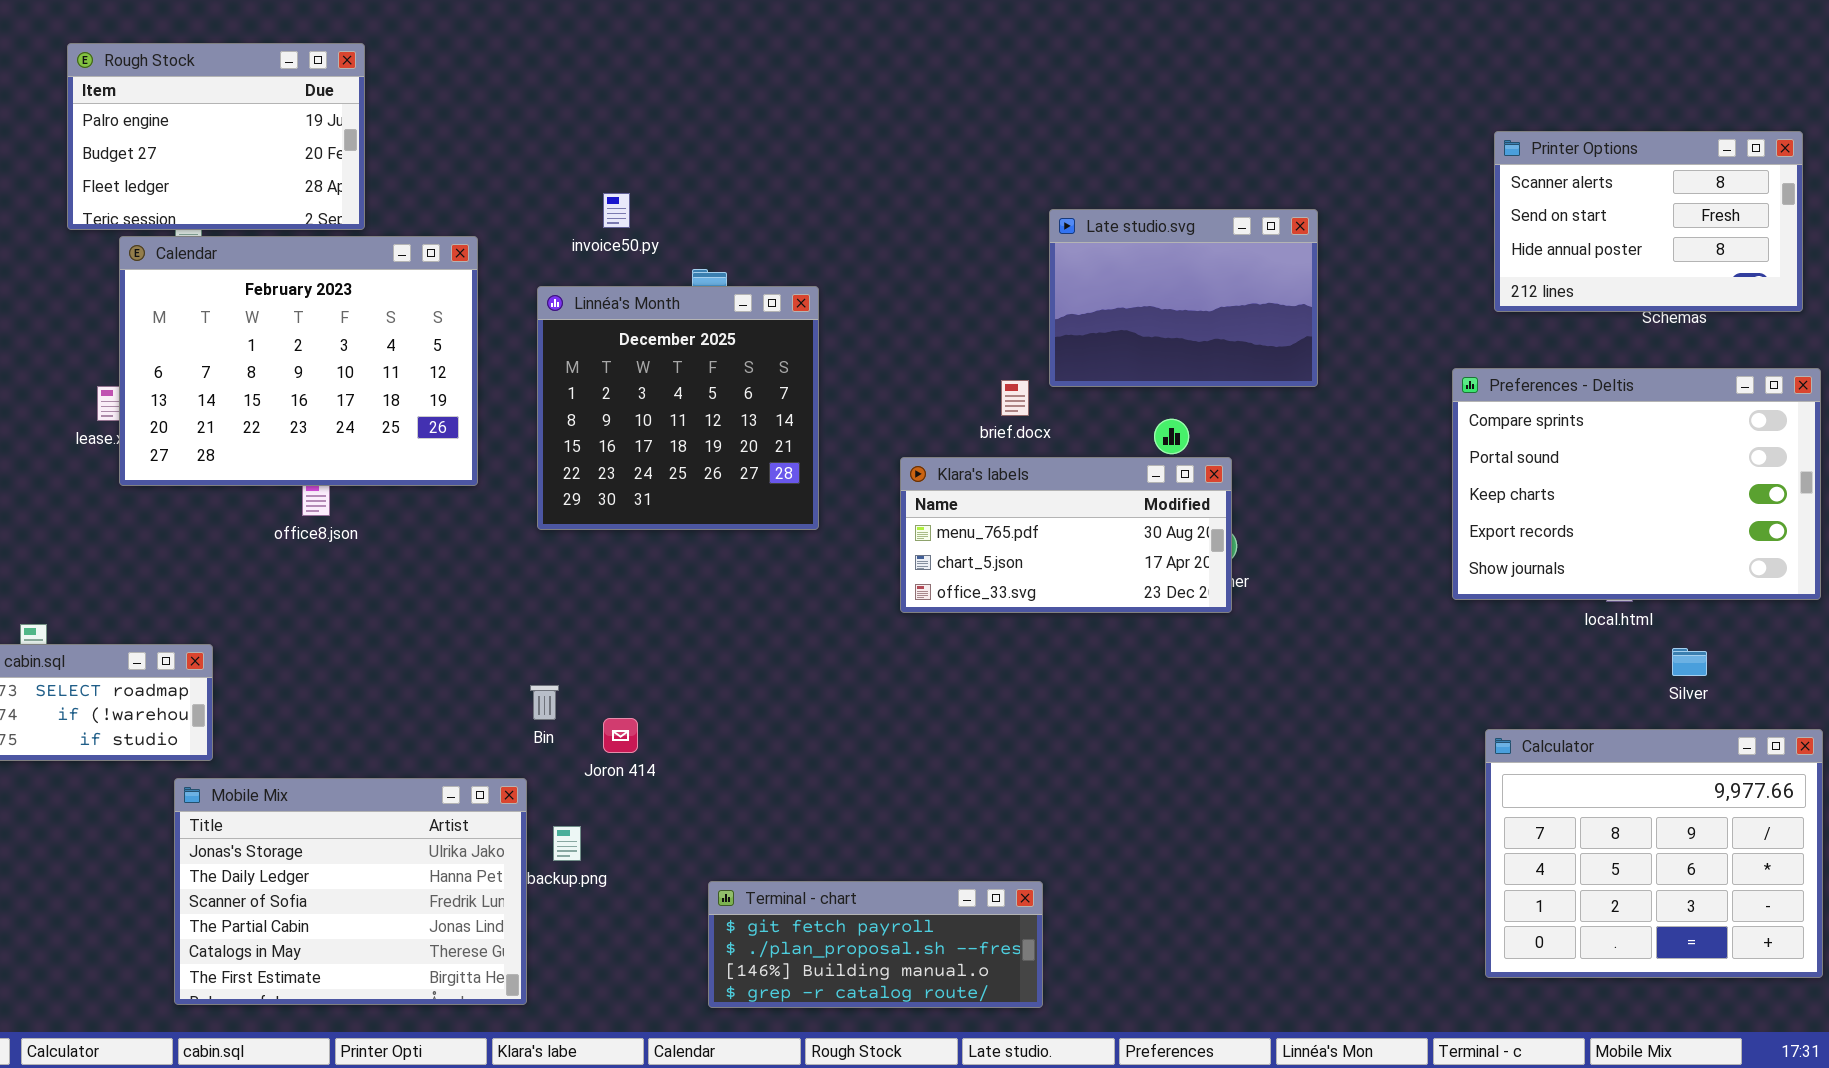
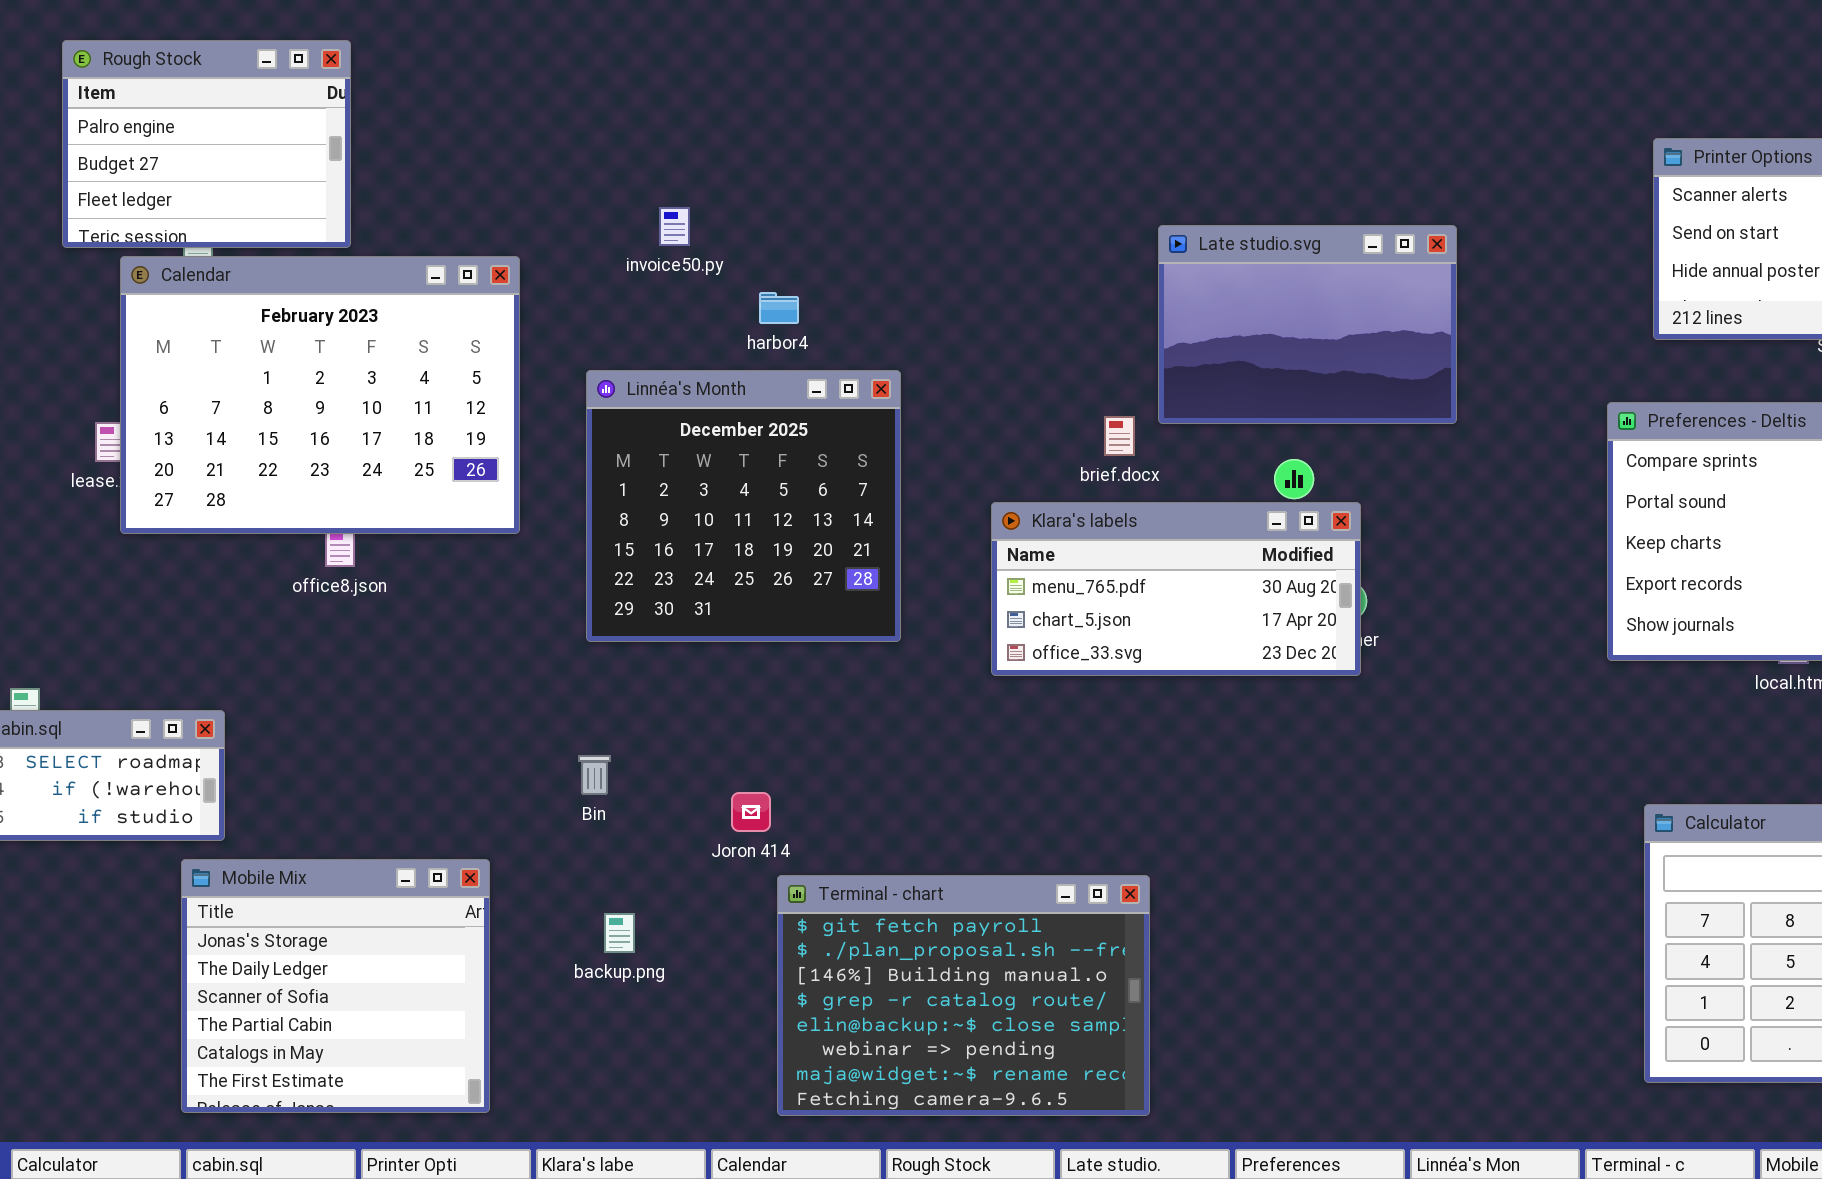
Rough Stock: [67,43,365,230] -> [62,40,351,248], resized
Linnéa's Month: [537,286,819,530] -> [586,370,901,642], moved
Joron 414: [603,718,638,753] -> [731,792,771,832], moved
Mobile Mix: [174,778,527,1005] -> [181,859,490,1113], resized
Terminal - chart: [708,881,1043,1008] -> [777,875,1150,1116], resized

